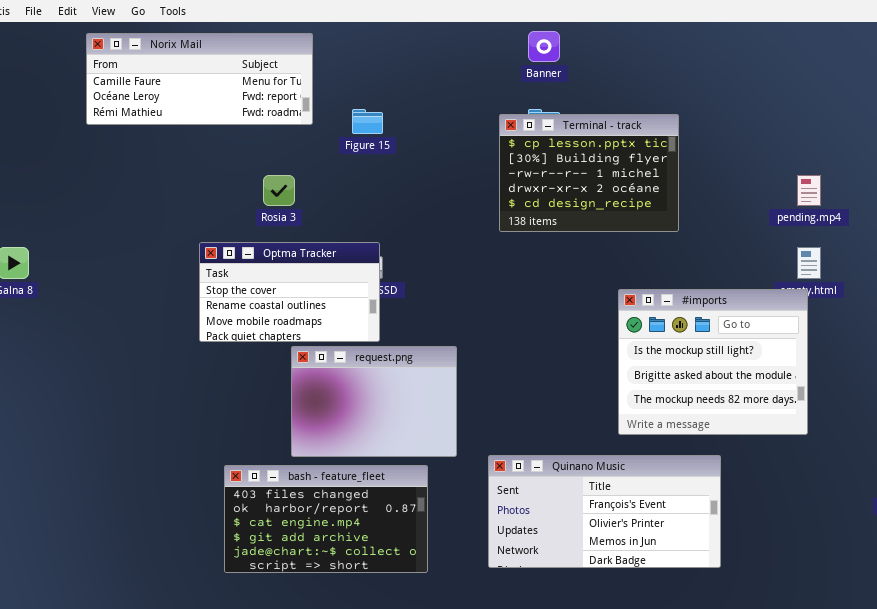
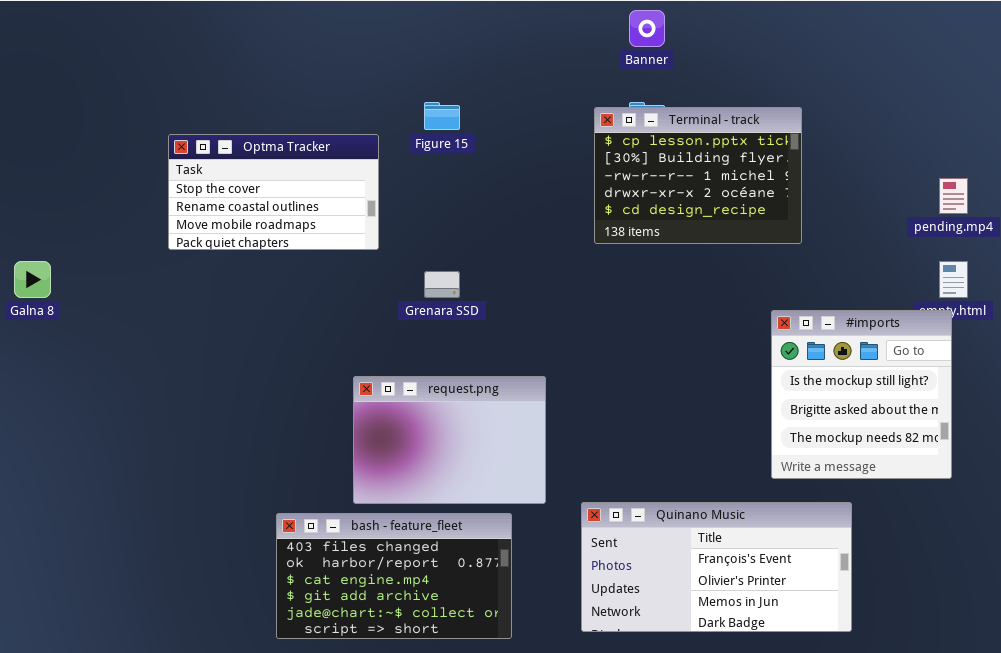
Norix Mail: [86,33,313,125] -> none, closed
Optma Tracker: [199,242,380,342] -> [168,134,379,250], moved
#imports: [618,289,808,435] -> [771,310,952,479], resized

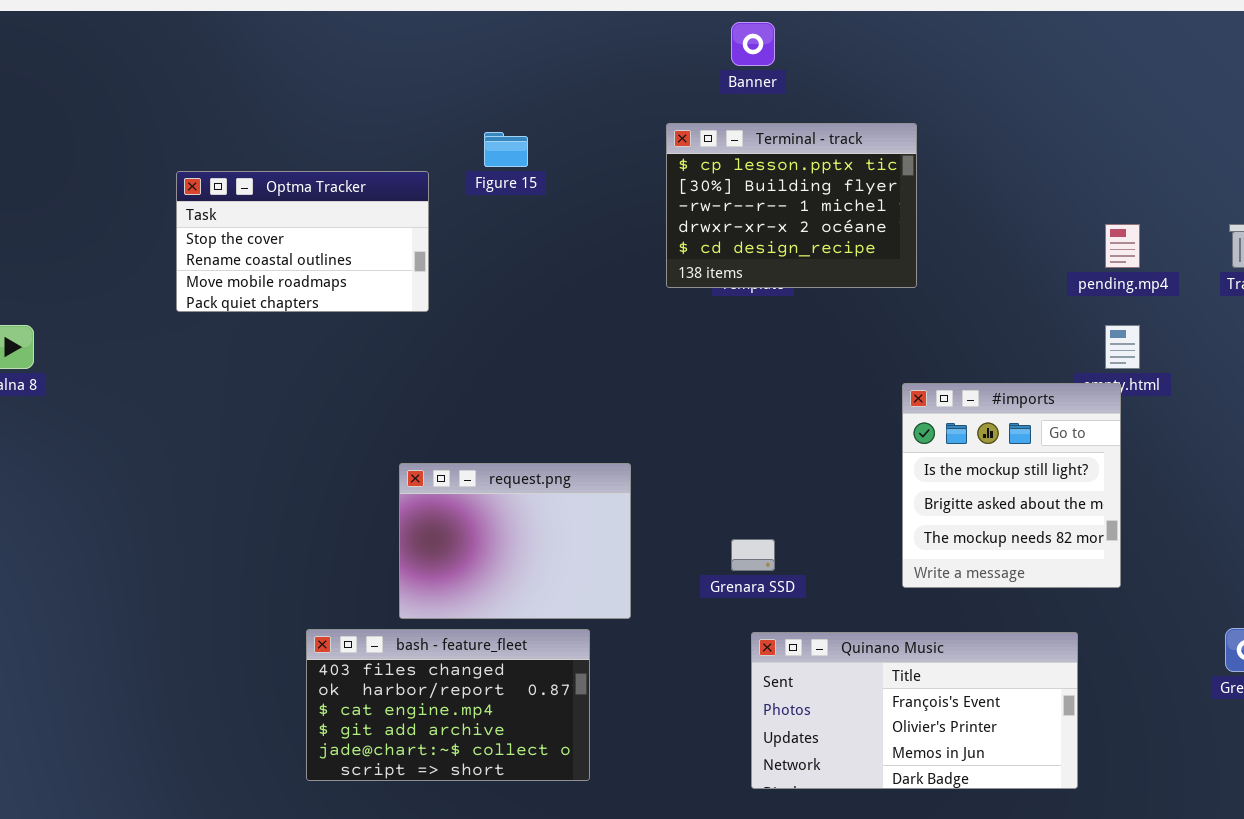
Terminal - track: [594,107,802,244] -> [666,123,917,288], moved
Grenara SSD: [424,271,460,298] -> [731,539,775,571], moved
Quinano Music: [581,502,852,632] -> [751,632,1078,789], moved

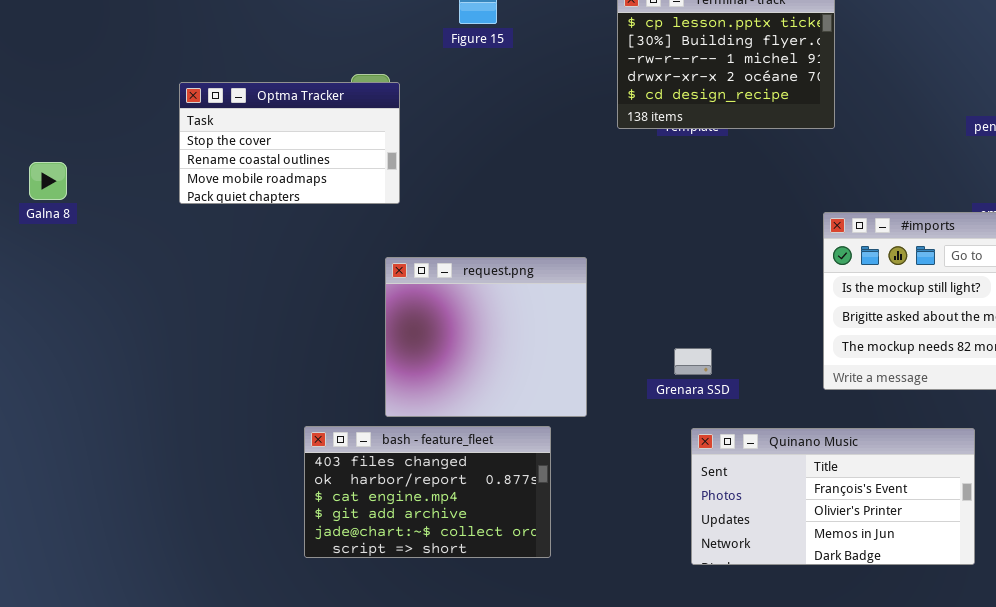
Optma Tracker: [176,171,429,312] -> [179,82,400,204], moved
request.png: [399,463,631,619] -> [385,257,587,417], resized

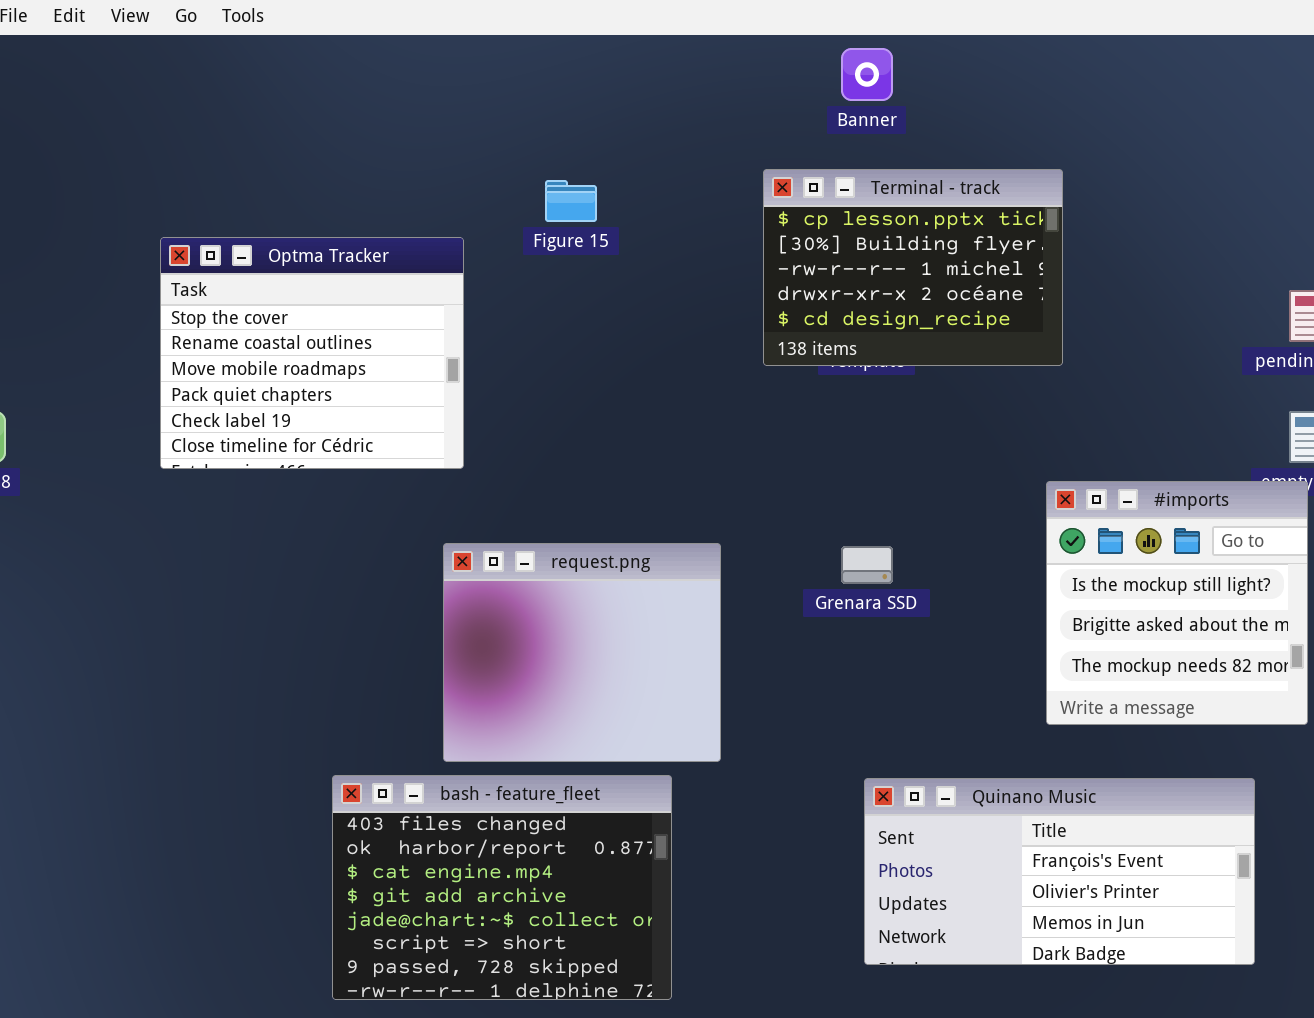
Optma Tracker: [179,82,400,204] -> [160,237,464,469], resized
Grenara SSD: [674,348,712,375] -> [841,546,893,584], moved
bash - feature_fleet: [304,426,551,558] -> [332,775,672,1000], resized

